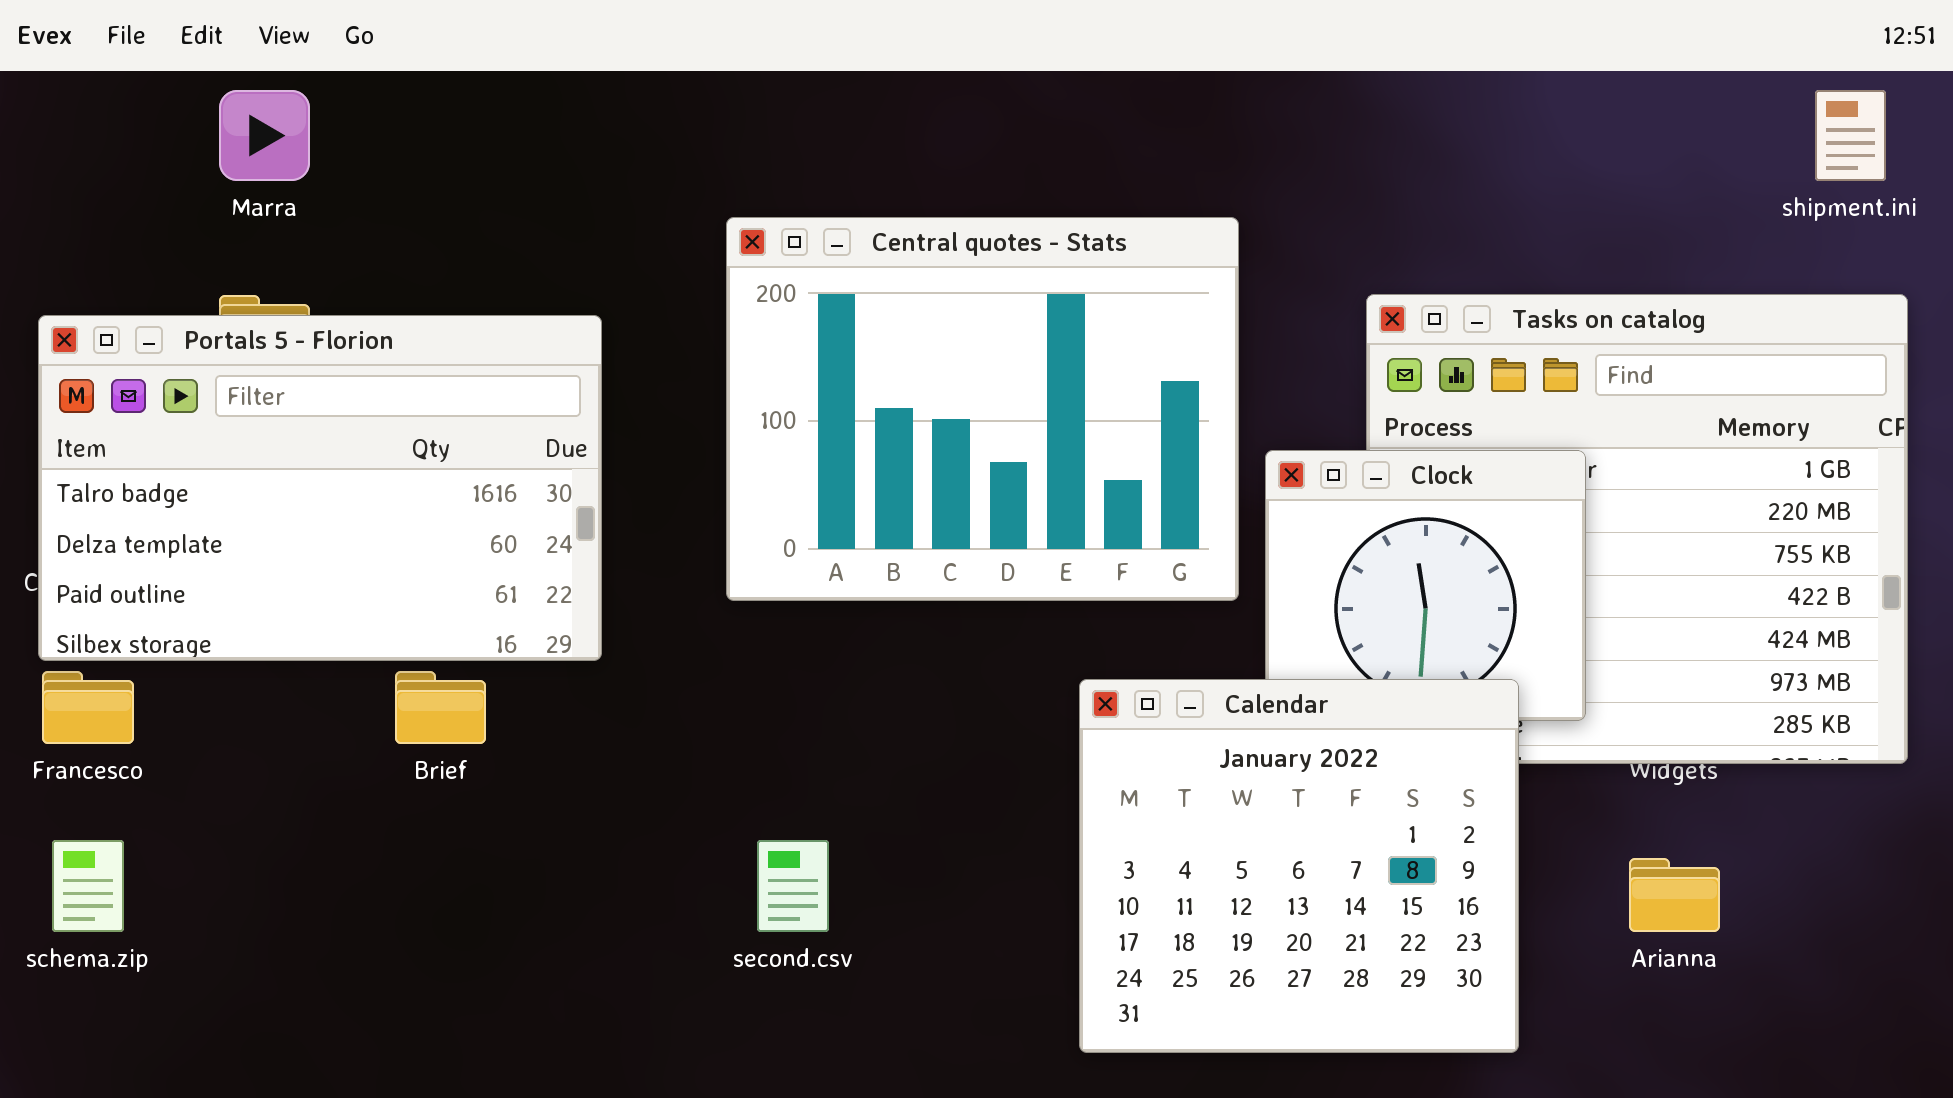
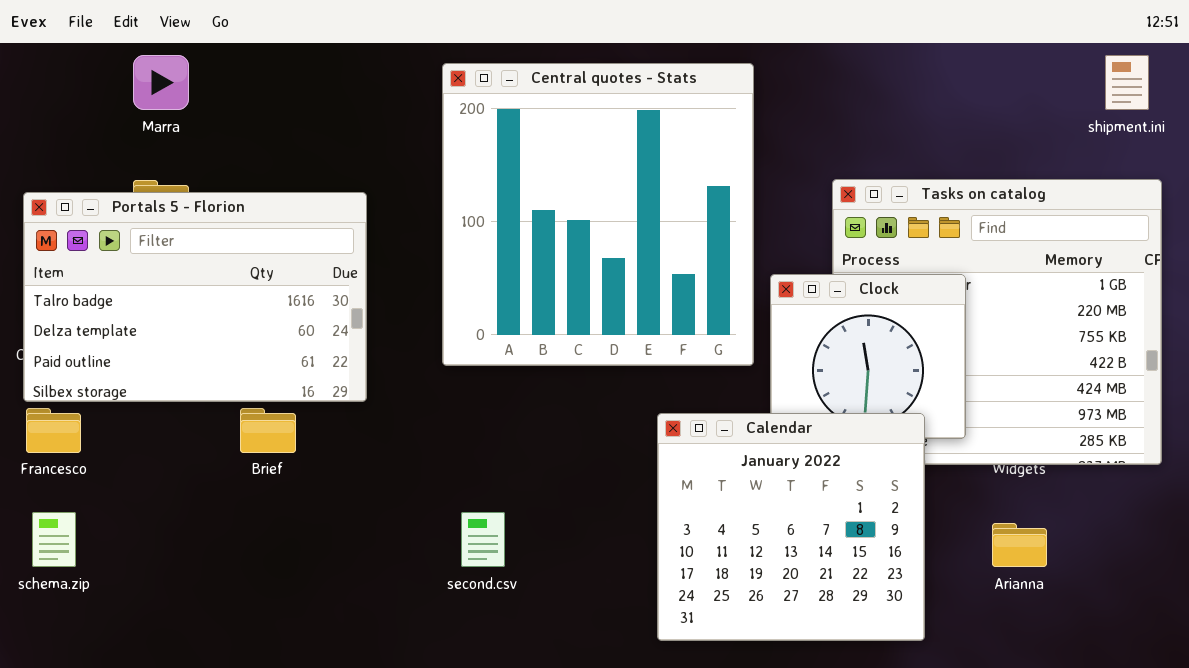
Central quotes - Stats: [726,217,1239,601] -> [442,63,754,366], resized

